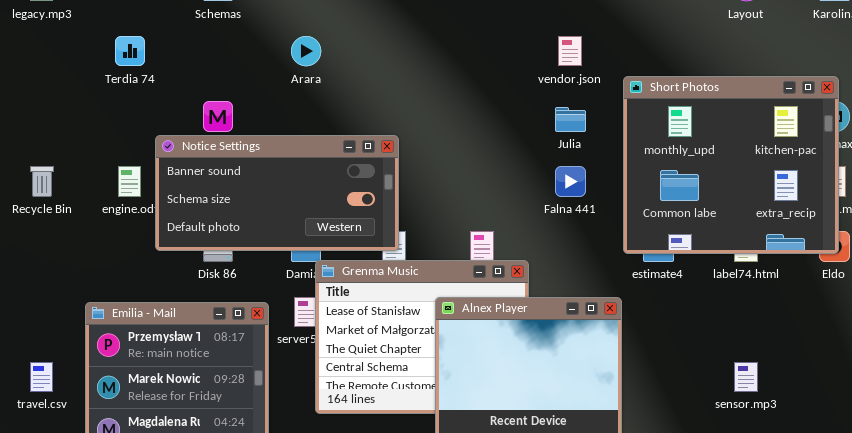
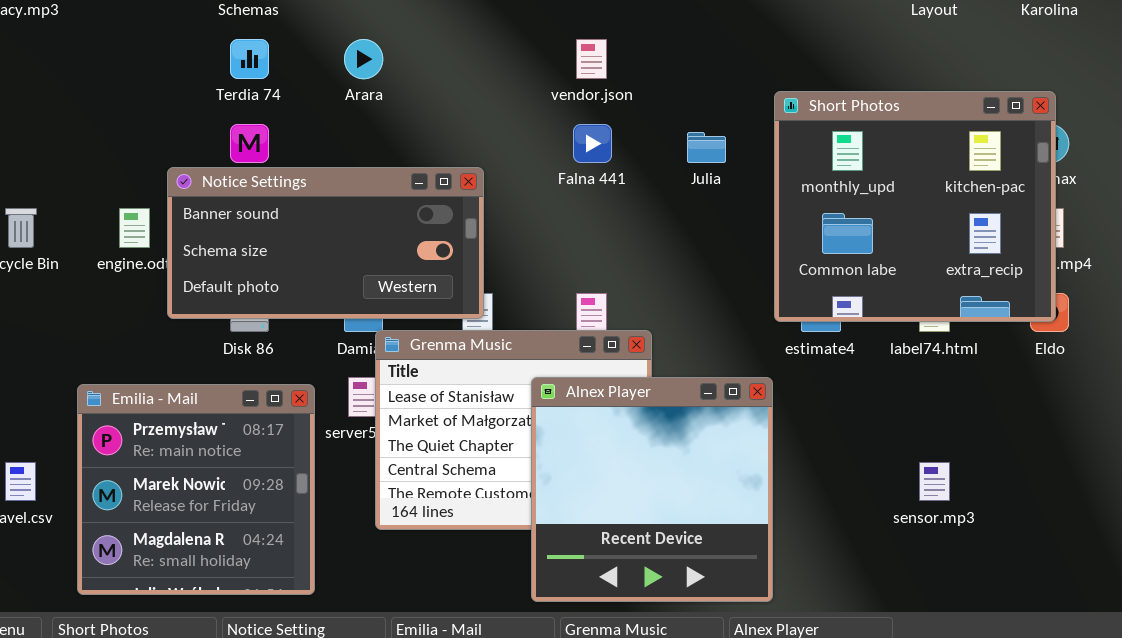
Terdia 74: [115,36,145,66] -> [230,39,269,79], moved
vendor.json: [558,36,582,66] -> [576,39,607,79], moved
Falna 441: [555,166,586,197] -> [573,124,612,163], moved

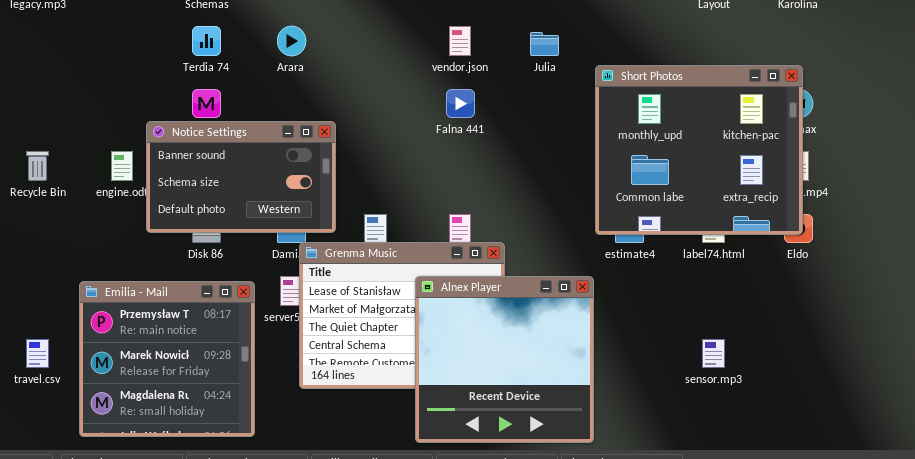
Julia: [687,132,726,163] -> [530,32,559,56], moved
Notice Settings: [167,167,484,319] -> [146,121,336,233], resized

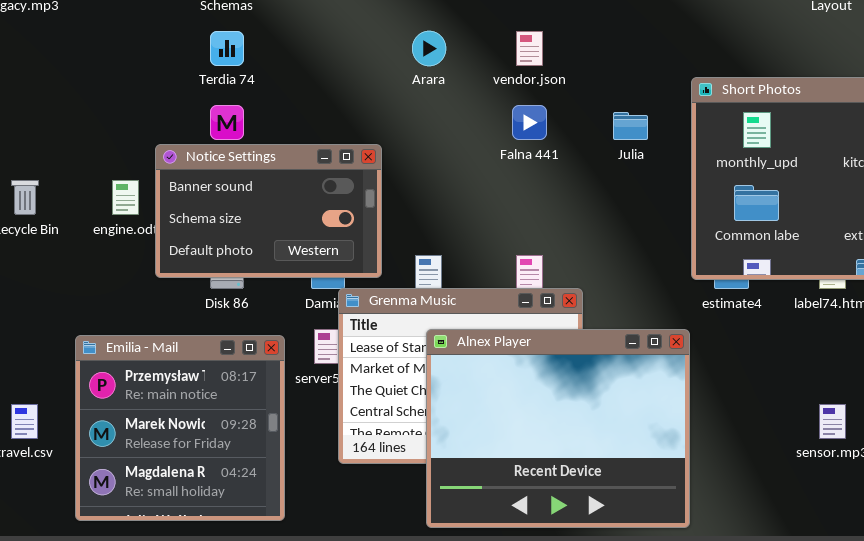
Arara: [277,26,306,56] -> [412,31,446,66], moved
Julia: [530,32,559,56] -> [613,112,648,140], moved
Alnex Player: [415,276,594,443] -> [426,329,690,528], resized

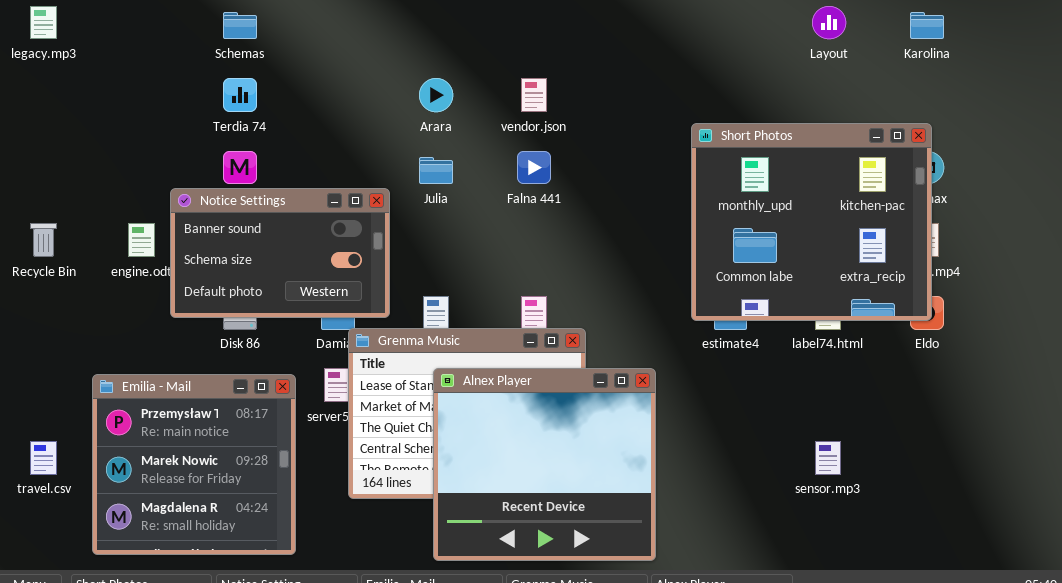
Julia: [613,112,648,140] -> [419,157,453,184], moved
Alnex Player: [426,329,690,528] -> [433,368,656,561], resized

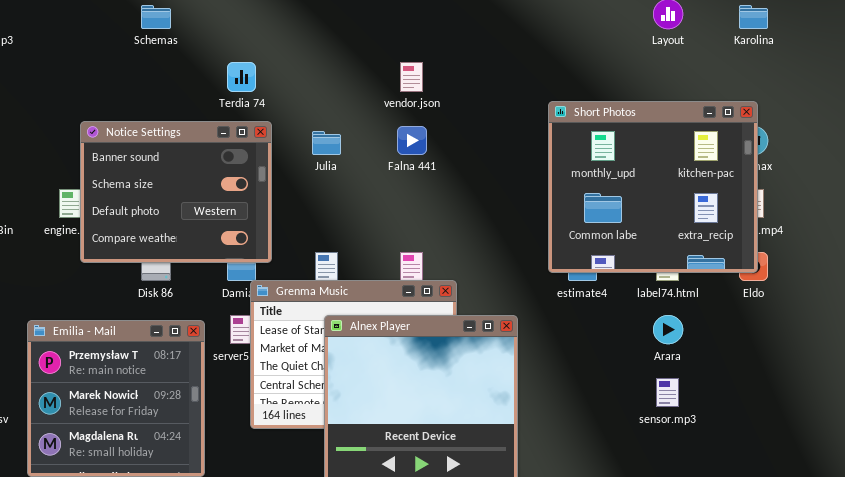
Terdia 74: [223,78,257,112] -> [227,62,256,92], moved
Arara: [419,78,453,112] -> [653,315,683,344], moved
Notice Settings: [170,188,390,318] -> [80,121,272,263], moved, resized

